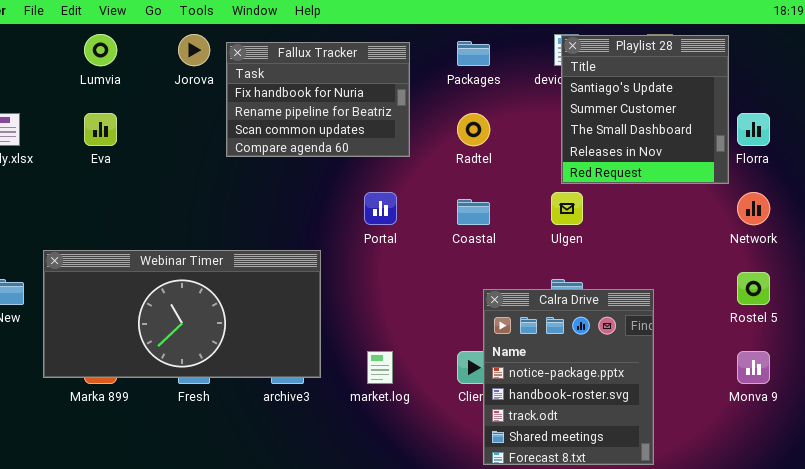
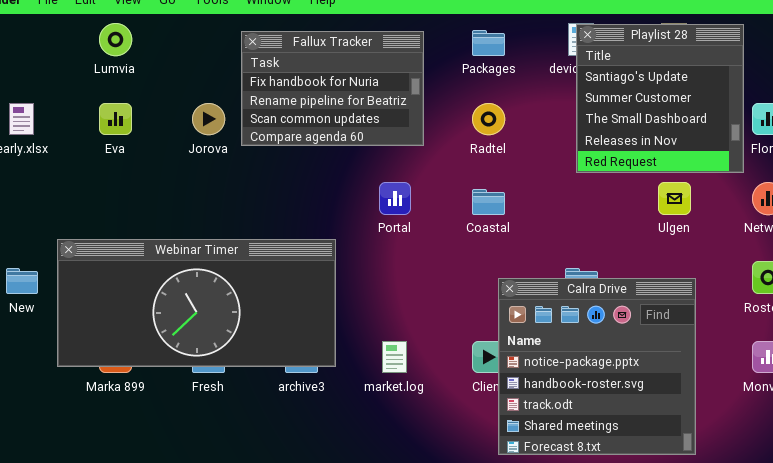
Jorova: [178,34,210,66] -> [192,103,225,135], moved
Ulgen: [551,192,583,225] -> [658,182,691,215], moved
Calra Drive: [483,289,654,465] -> [498,278,696,455], resized

